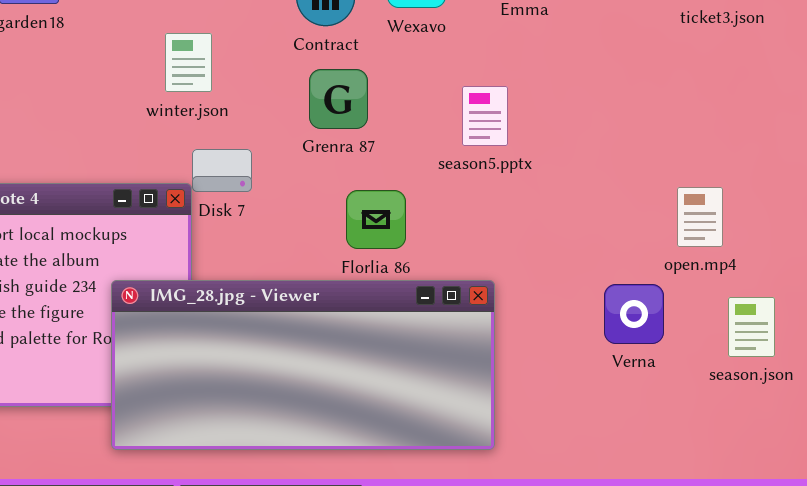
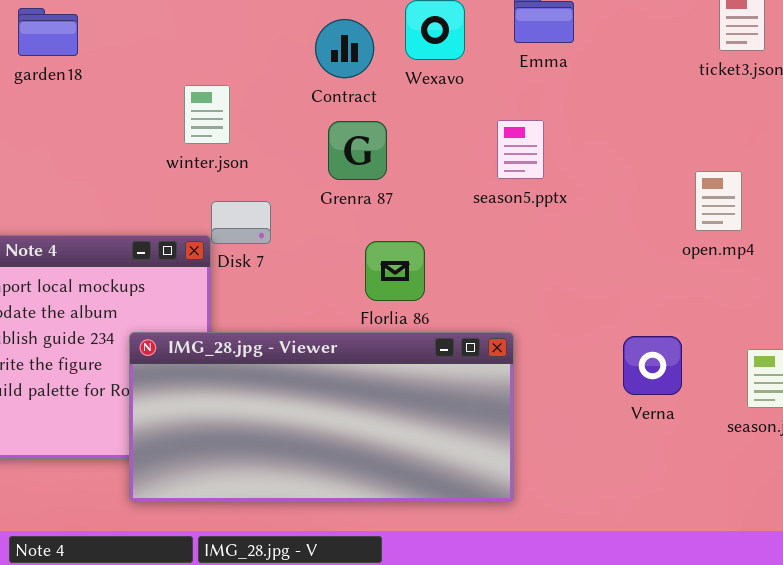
season5.pptx: [462,86,508,146] -> [497,120,544,179], moved
open.mp4: [677,187,723,247] -> [695,171,742,231], moved

